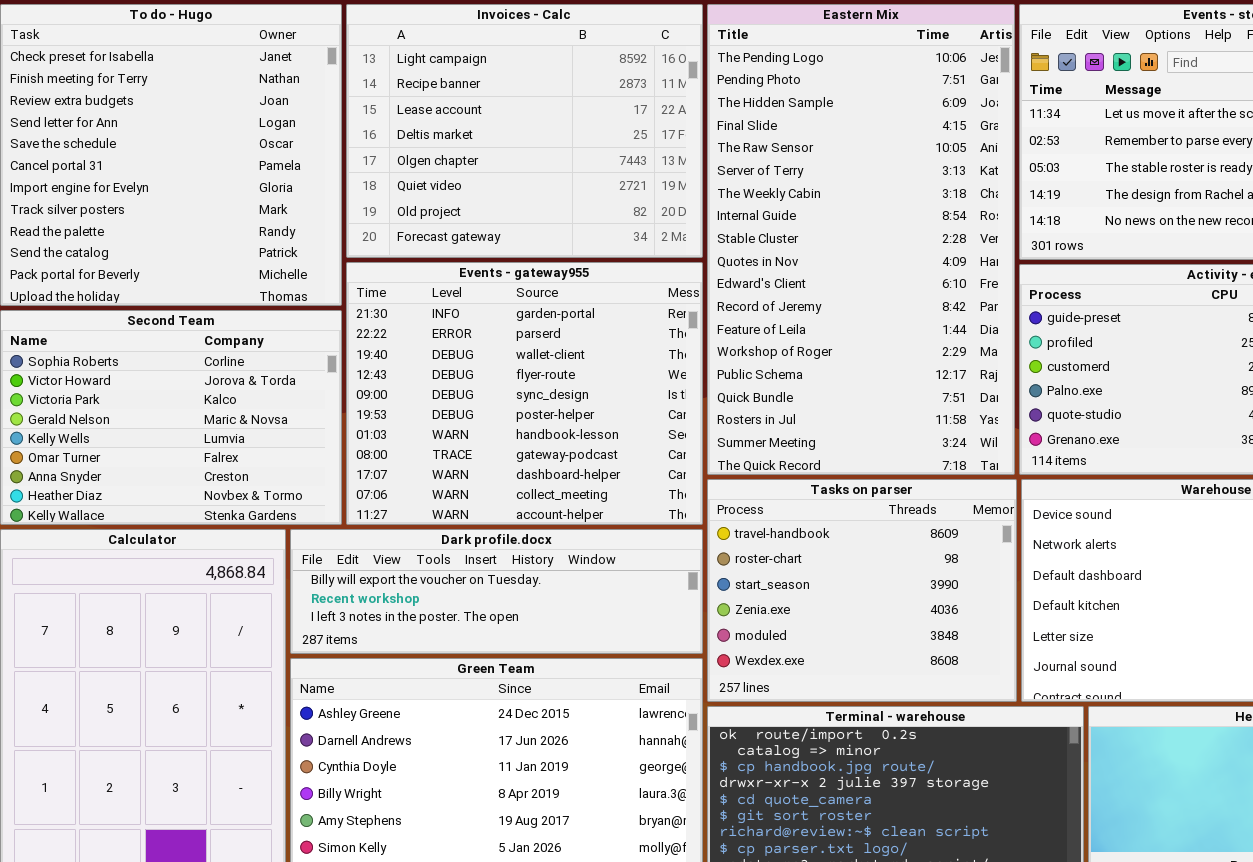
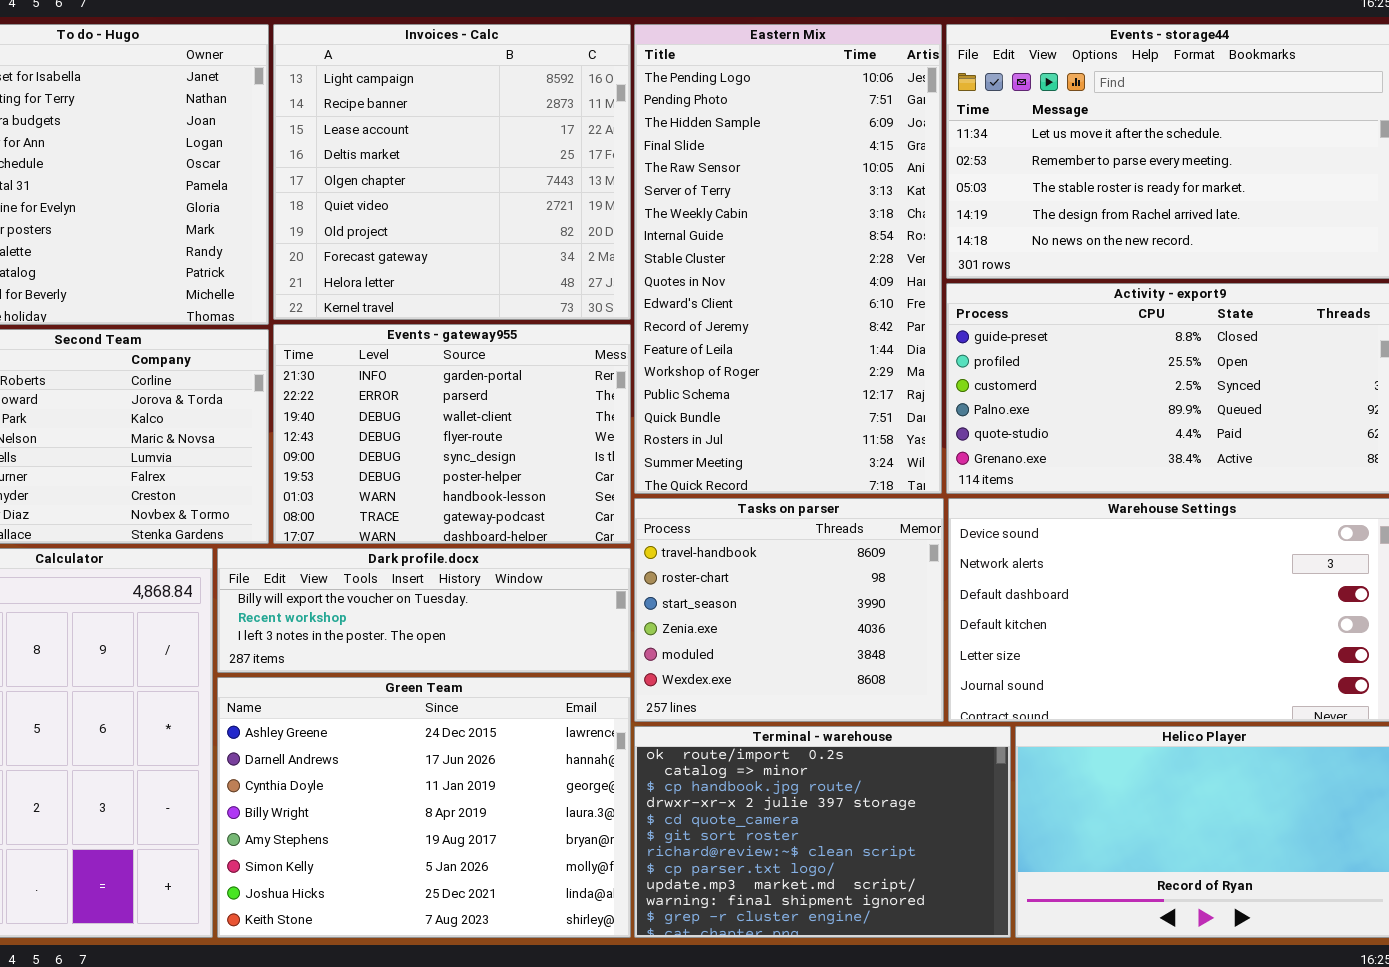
Invoices - Calc: [346,4,703,258] -> [273,24,631,320], resized
Events - gateway955: [346,262,703,525] -> [273,324,631,544], resized

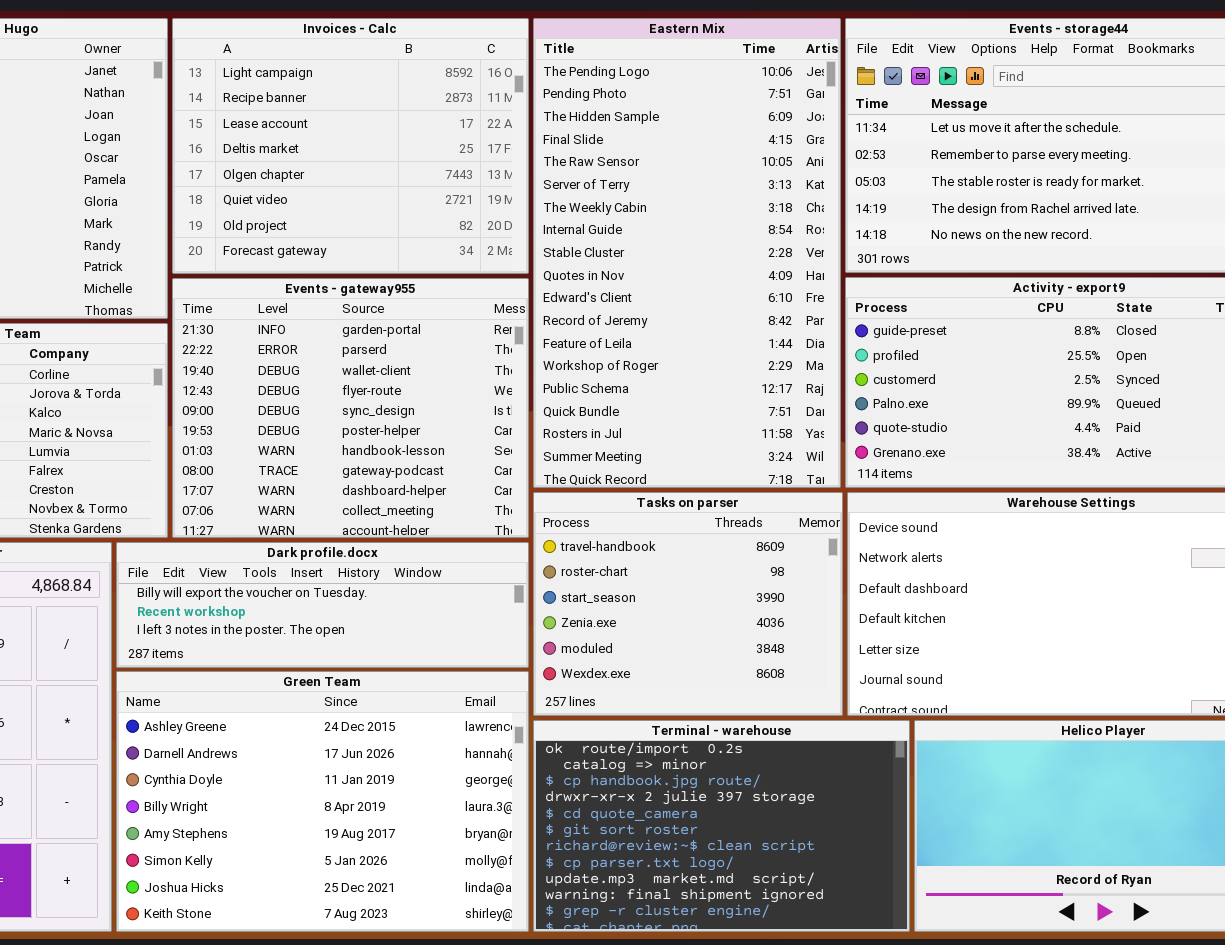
Invoices - Calc: [273,24,631,320] -> [172,18,529,274], resized
Events - gateway955: [273,324,631,544] -> [172,278,529,538], resized

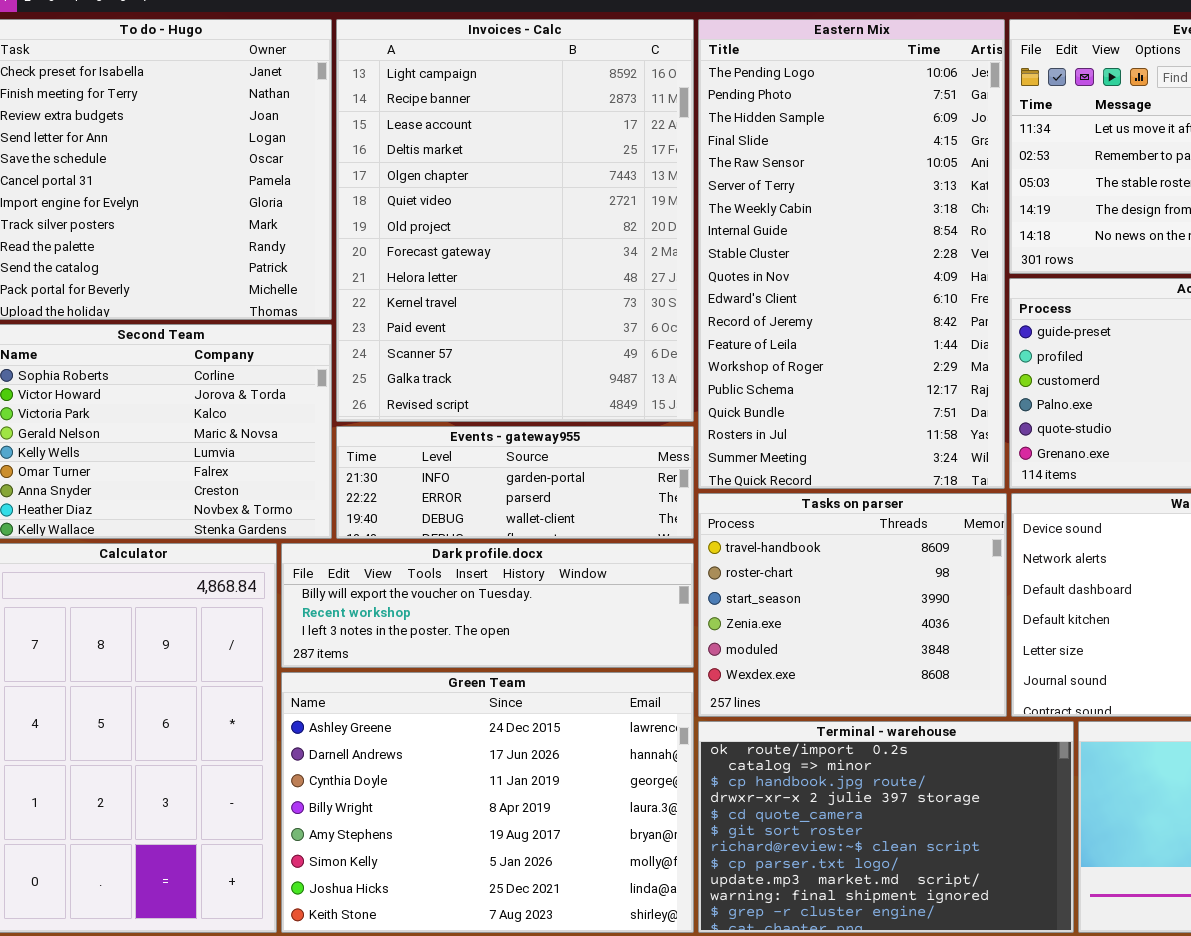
Invoices - Calc: [172,18,529,274] -> [336,19,694,422], resized
Events - gateway955: [172,278,529,538] -> [336,426,694,539], resized

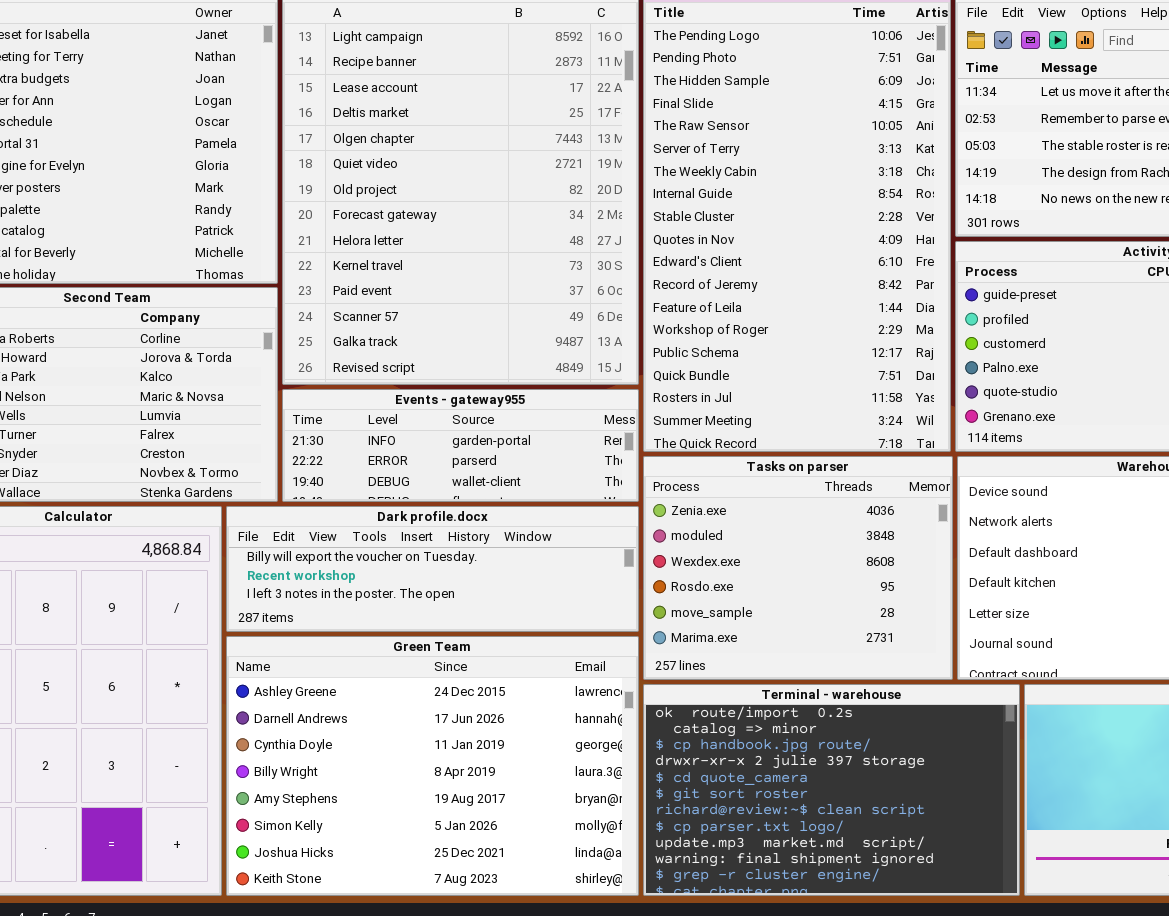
Tasks on parser: [698,493,1007,717] -> [643,456,953,680], scrolled down 3 rows

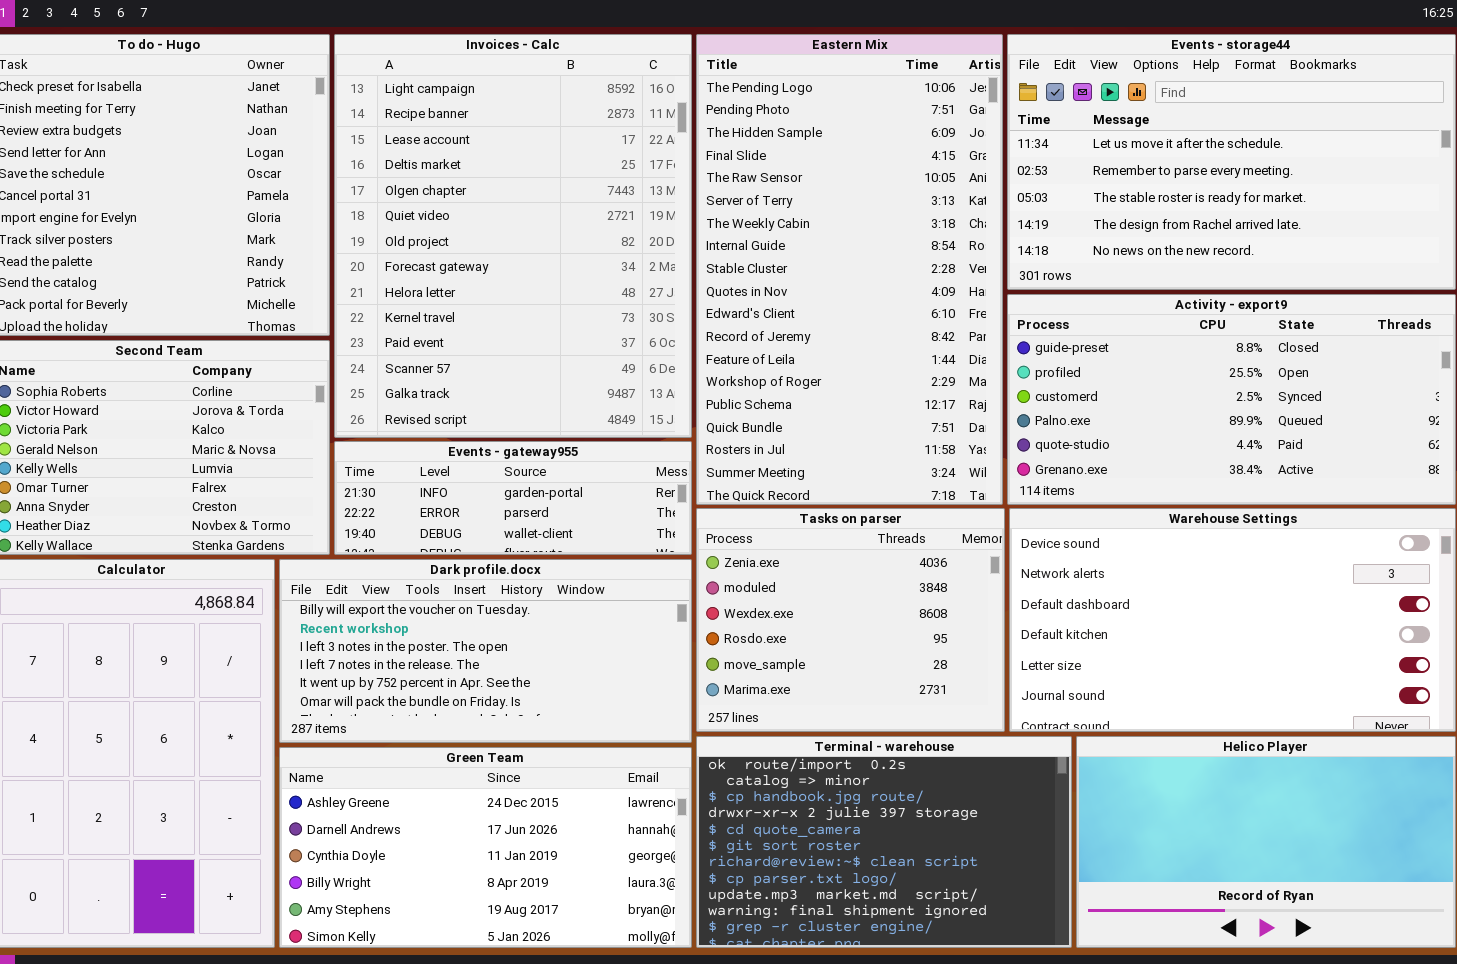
Dark profile.docx: [226,506,639,632] -> [279,559,692,743], resized
Green Team: [226,636,639,896] -> [279,747,692,948], resized

